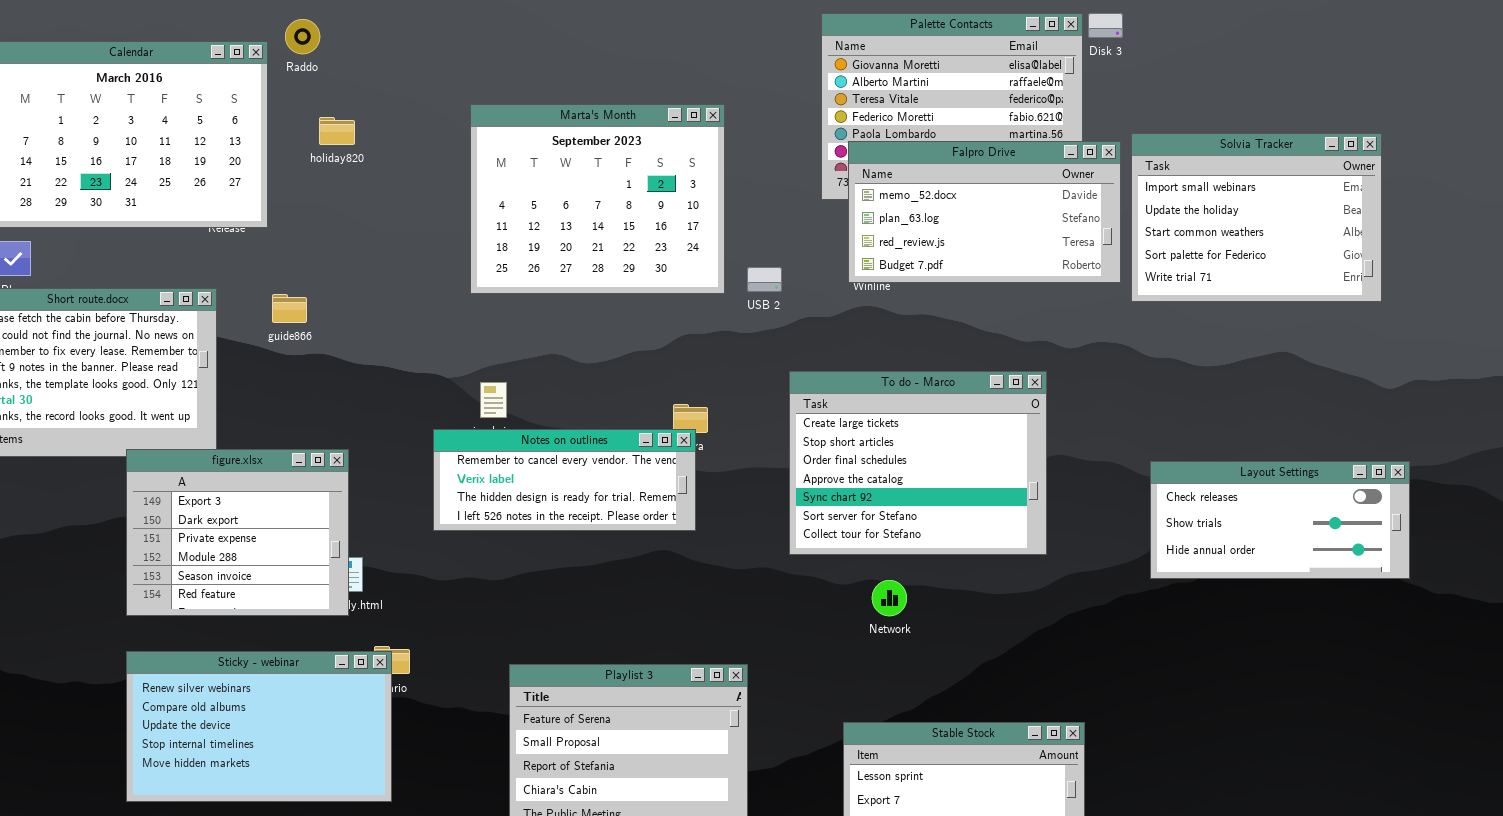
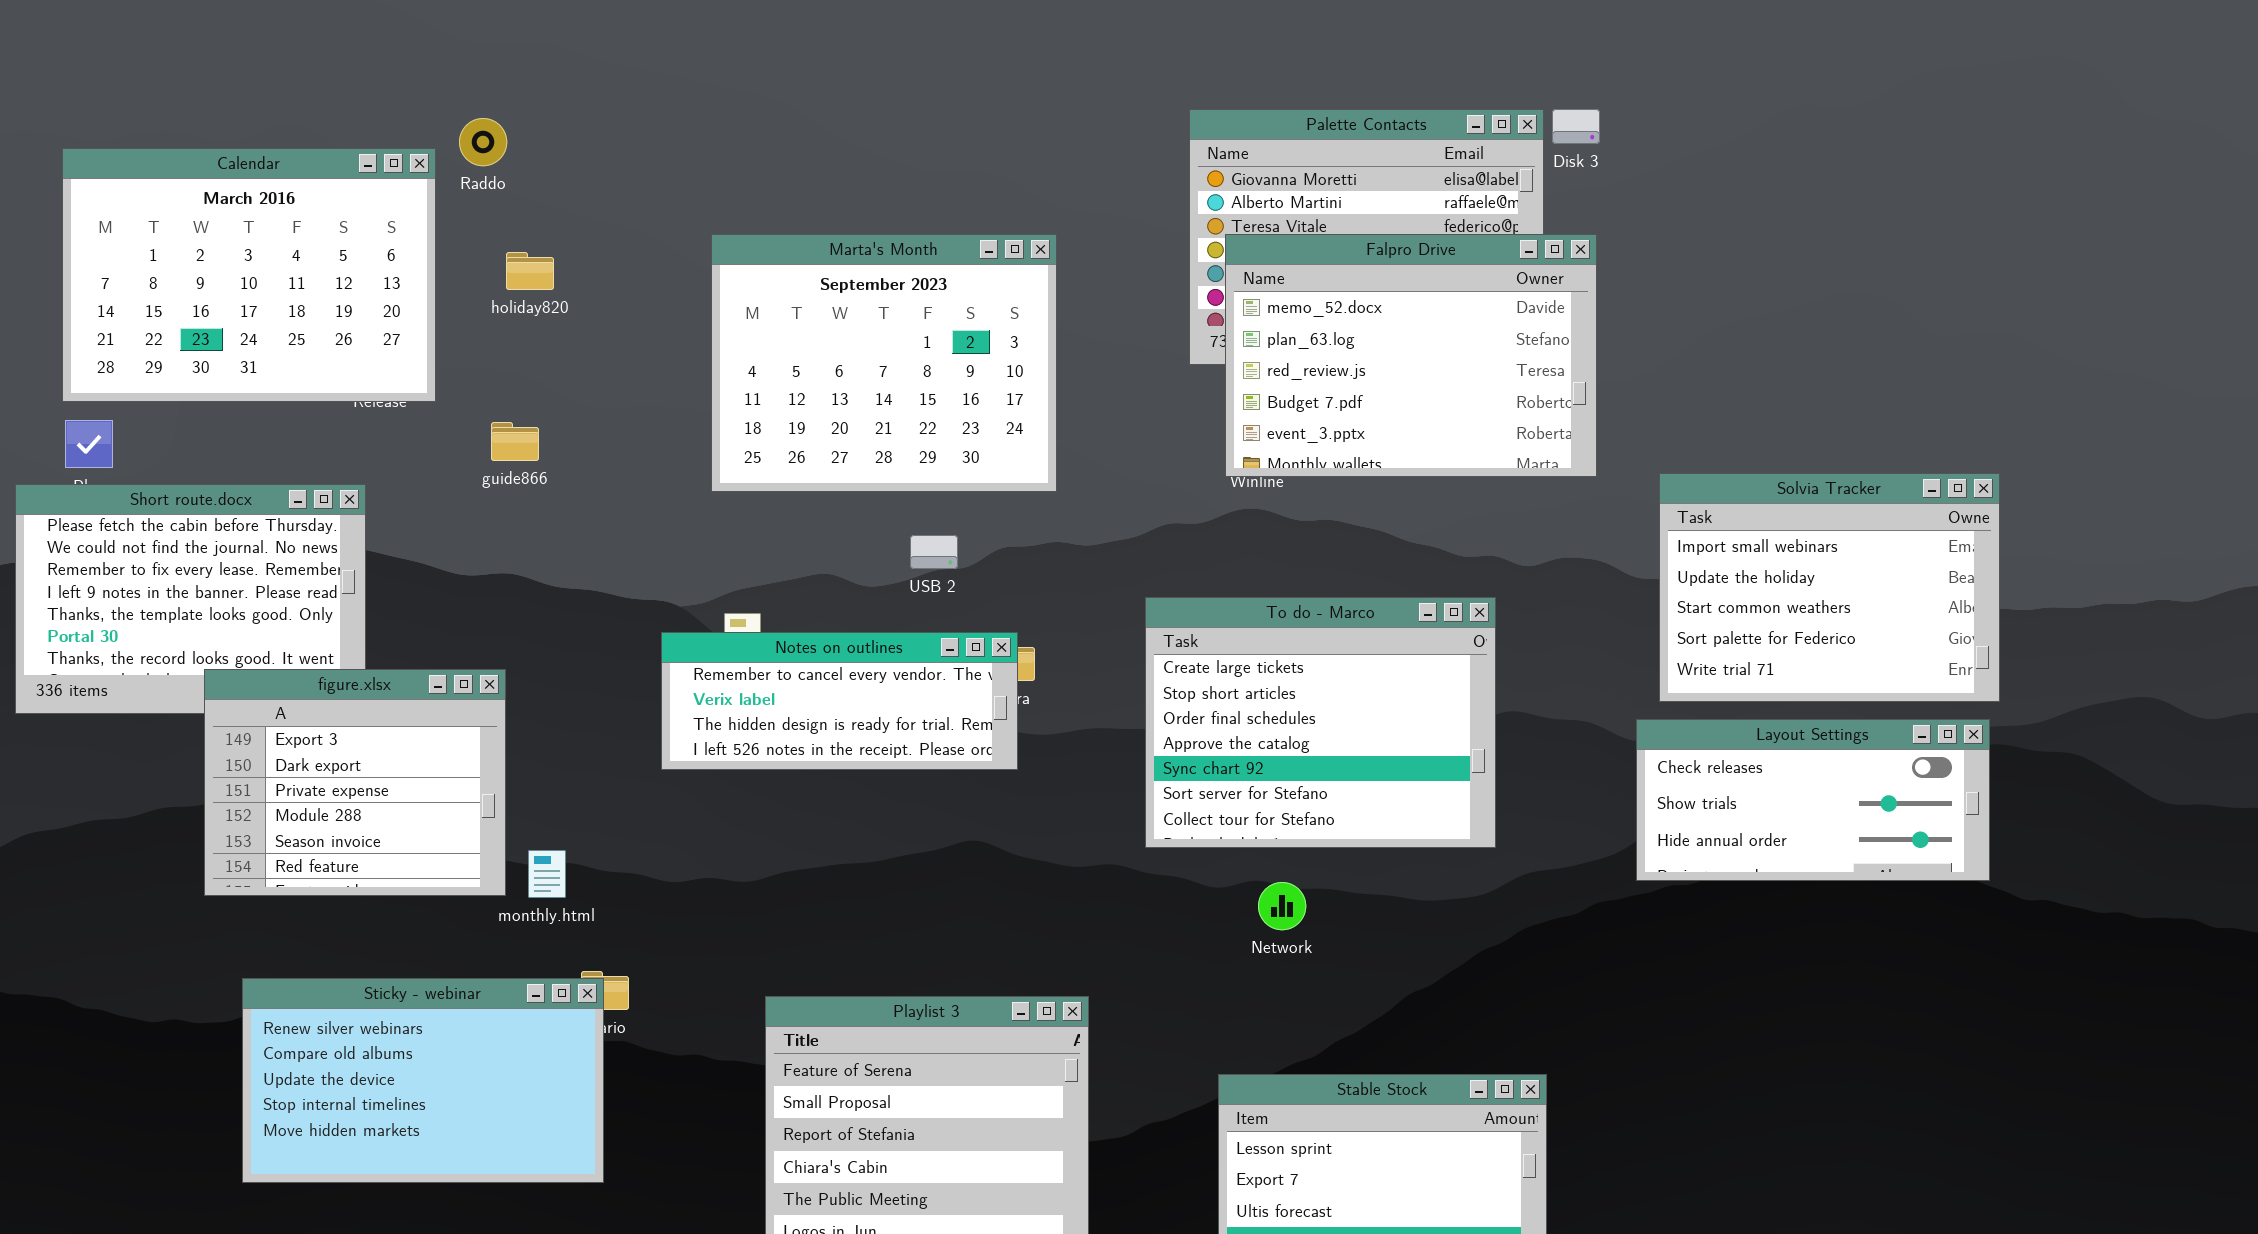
Solvia Tracker: [1131,133,1382,302] -> [1659,473,2000,702], moved
Falpro Drive: [848,141,1121,283] -> [1225,234,1597,477], resized
USB 2: [747,267,782,292] -> [910,535,958,569], moved
guide866: [272,294,307,323] -> [491,422,539,461], moved
Notes on outlines: [433,429,696,531] -> [661,632,1018,770], moved
figure.xlsx: [126,449,349,616] -> [204,669,506,896], moved

